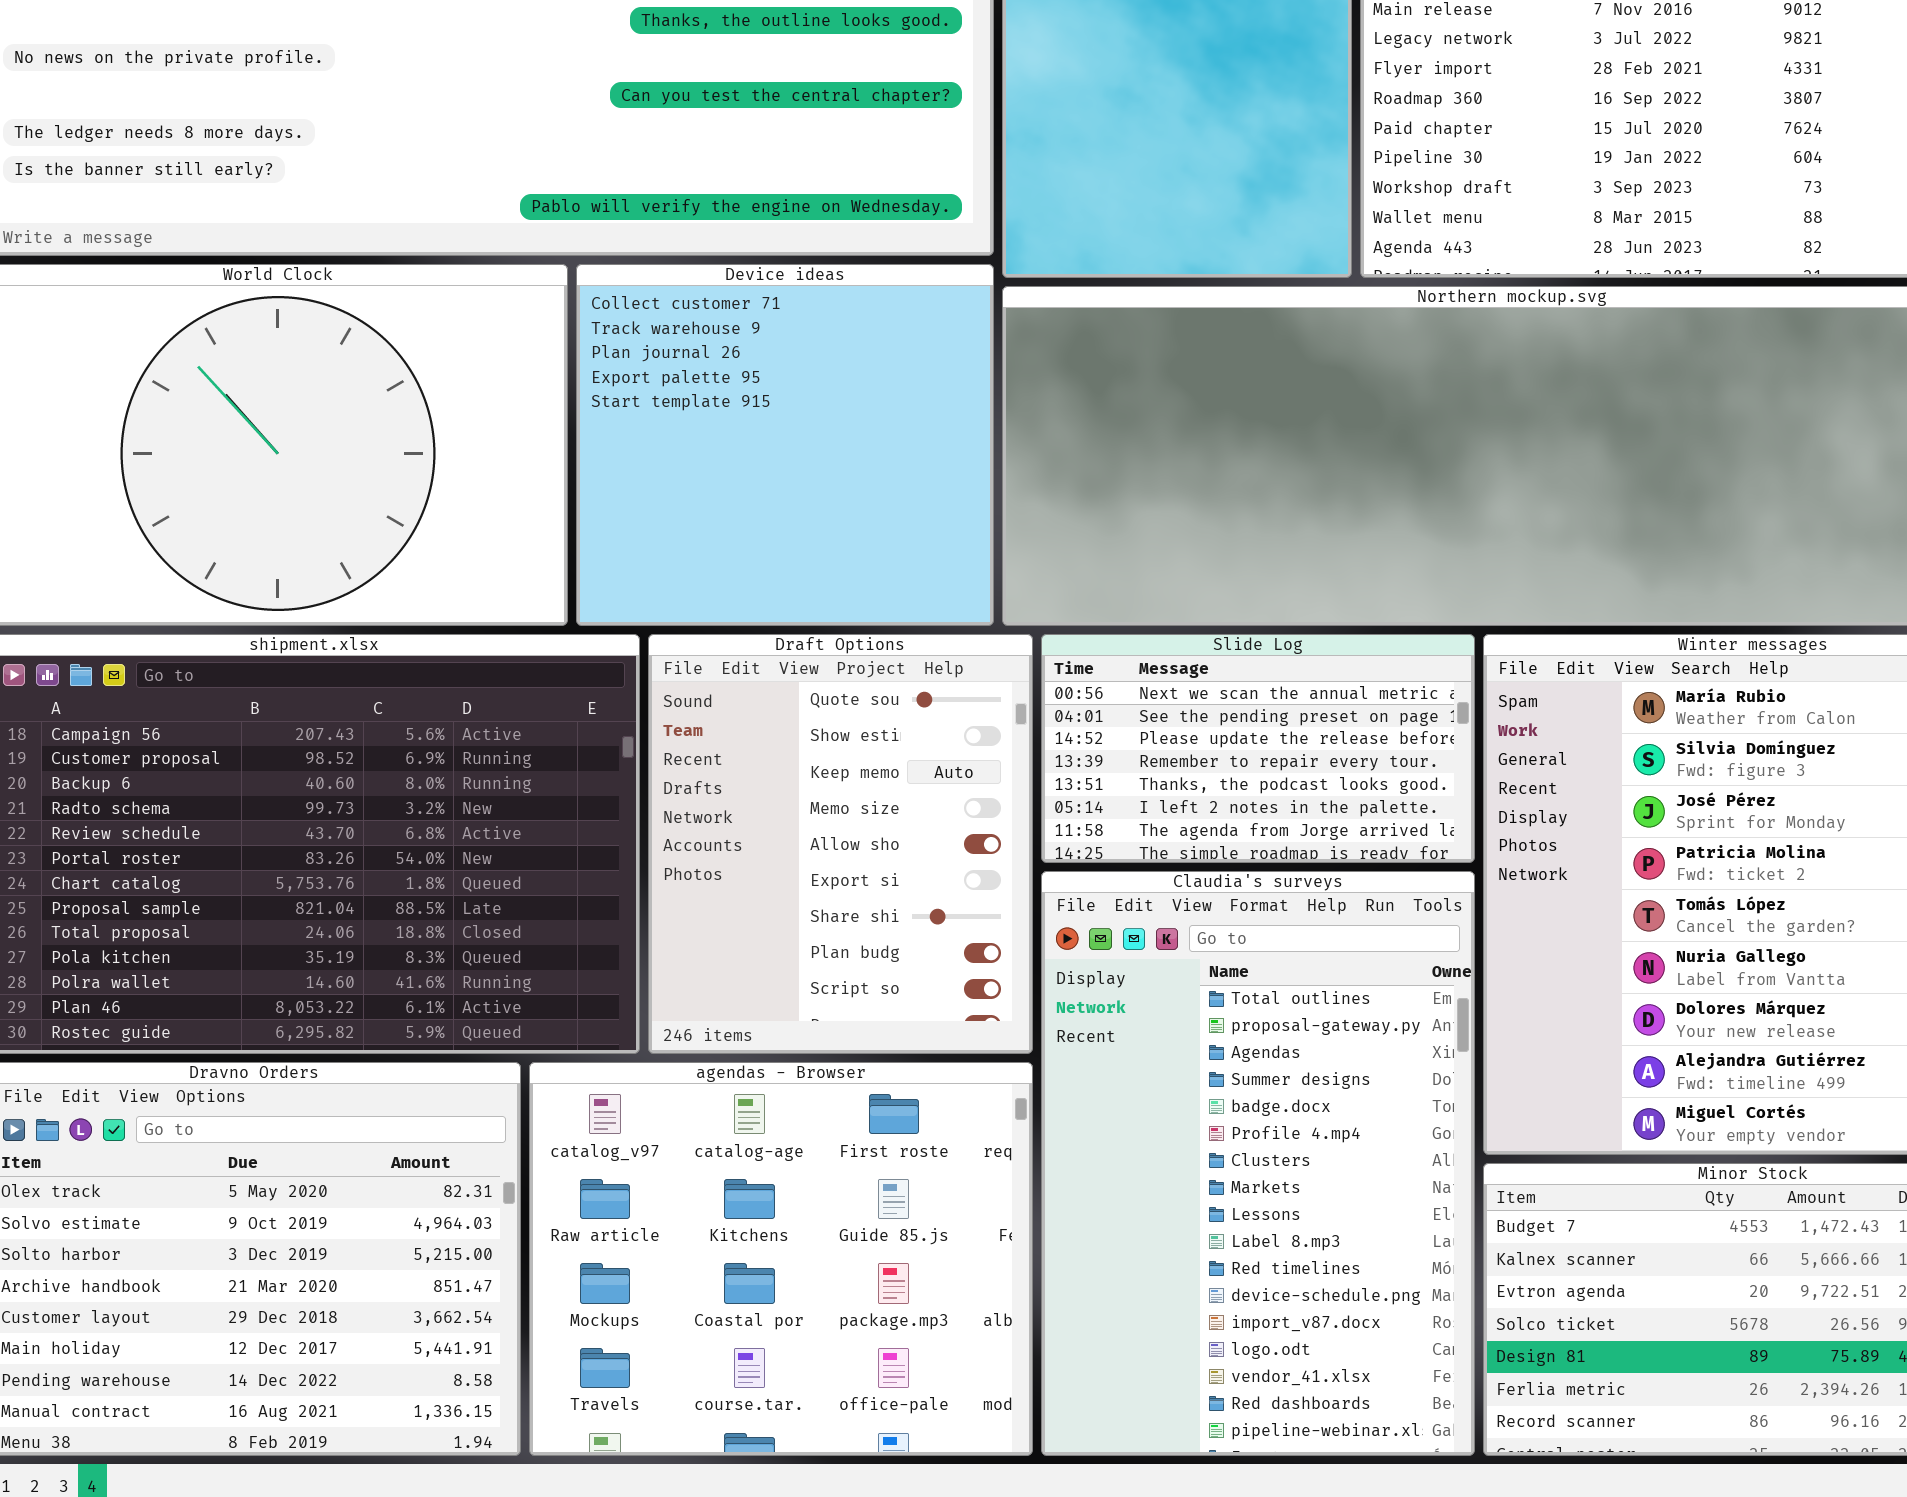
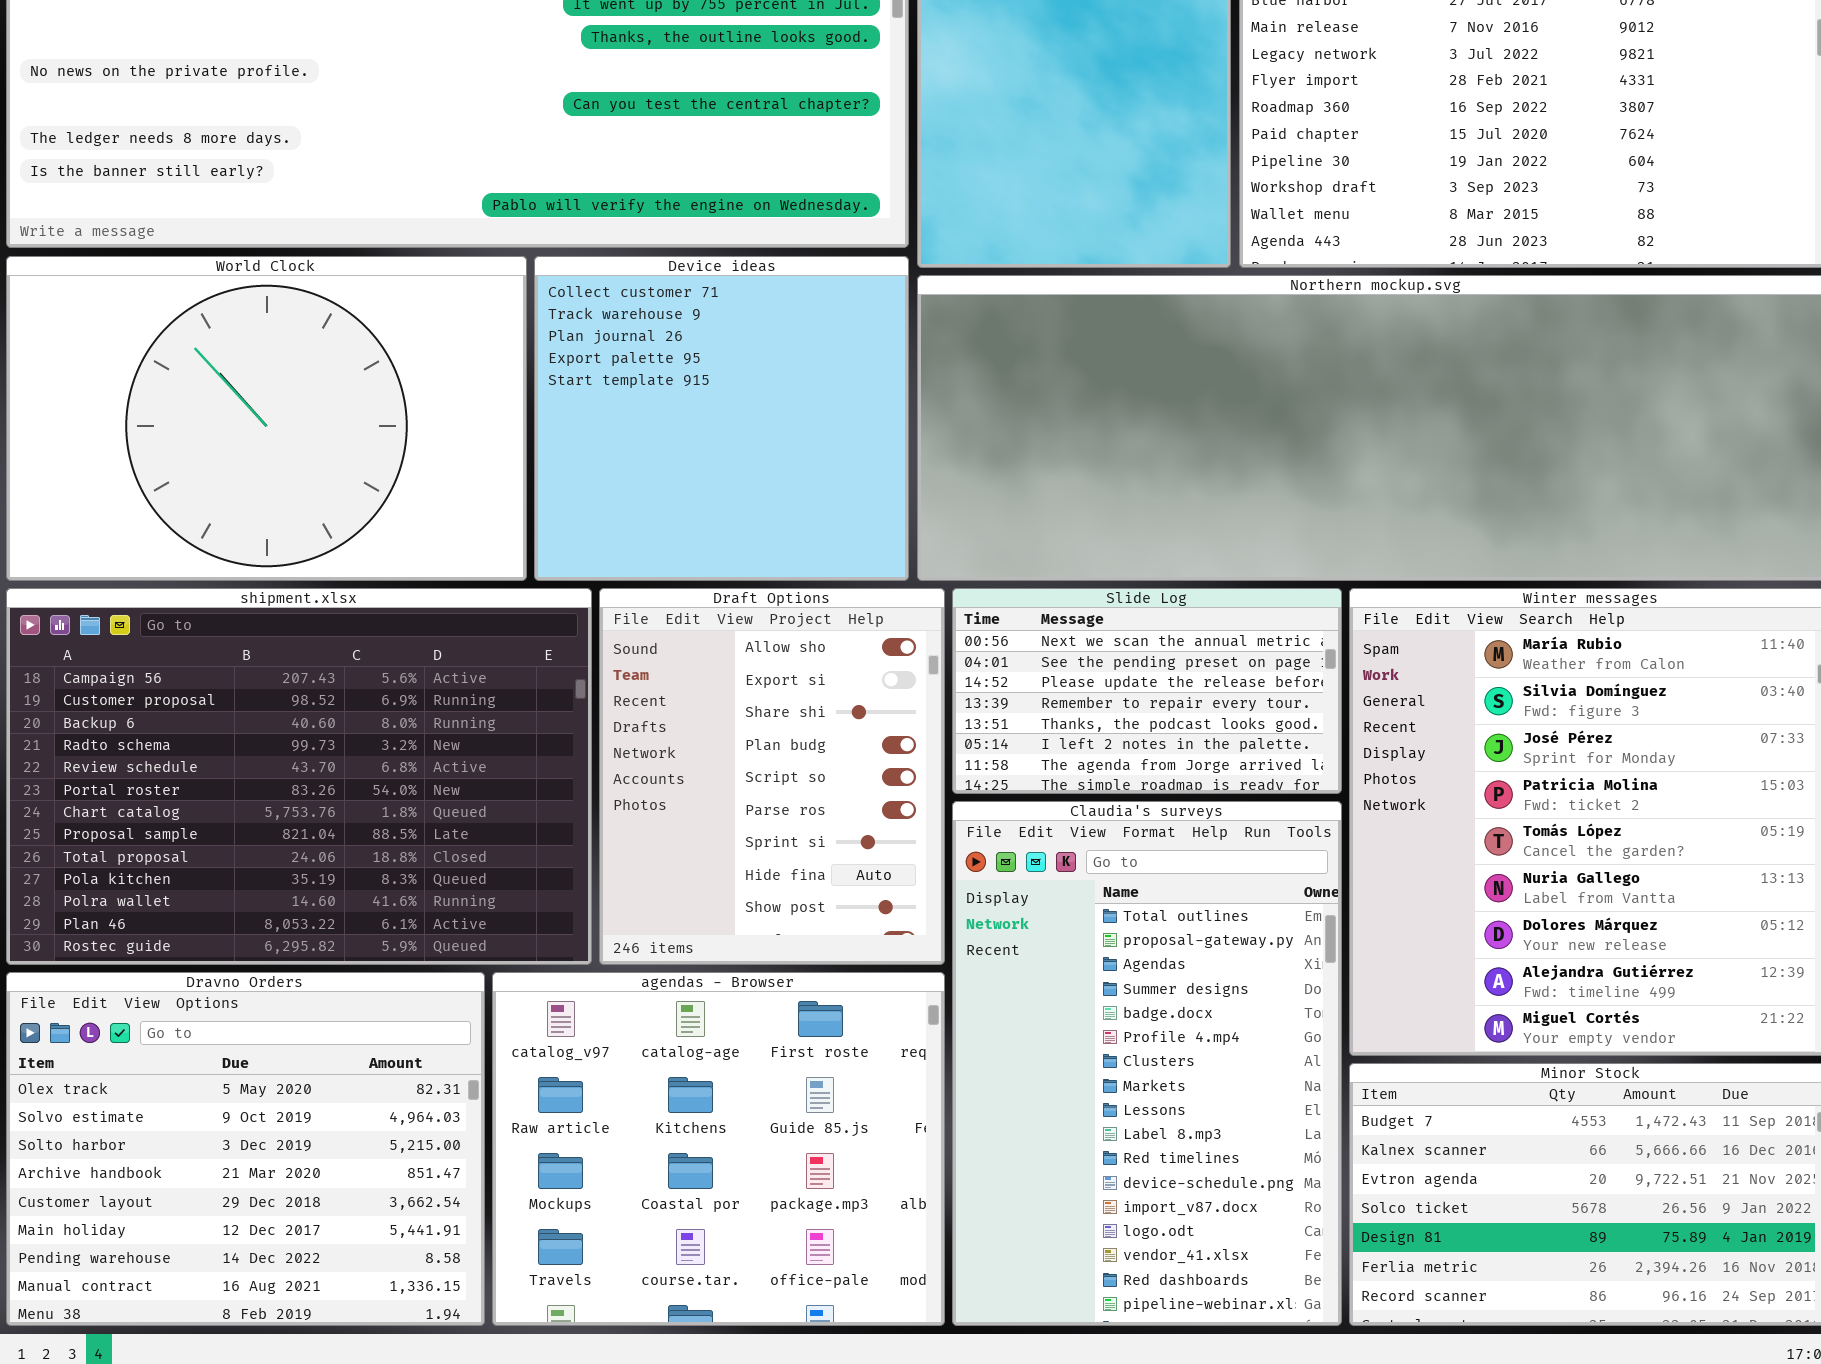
Draft Options: [648,634,1033,1054] -> [599,588,945,965], scrolled down 4 rows

